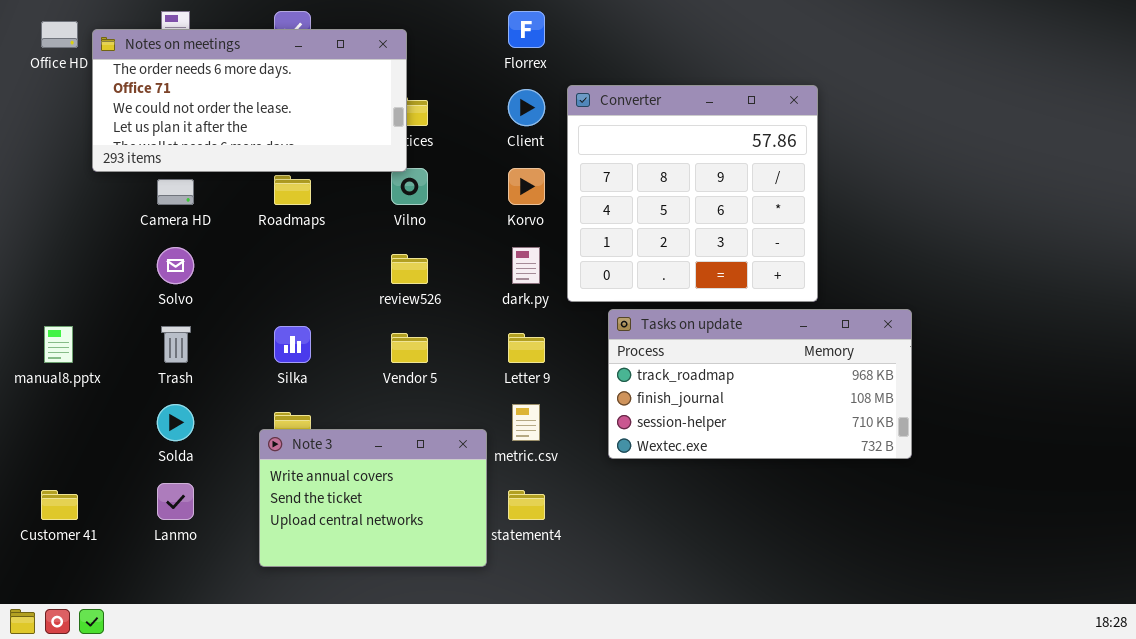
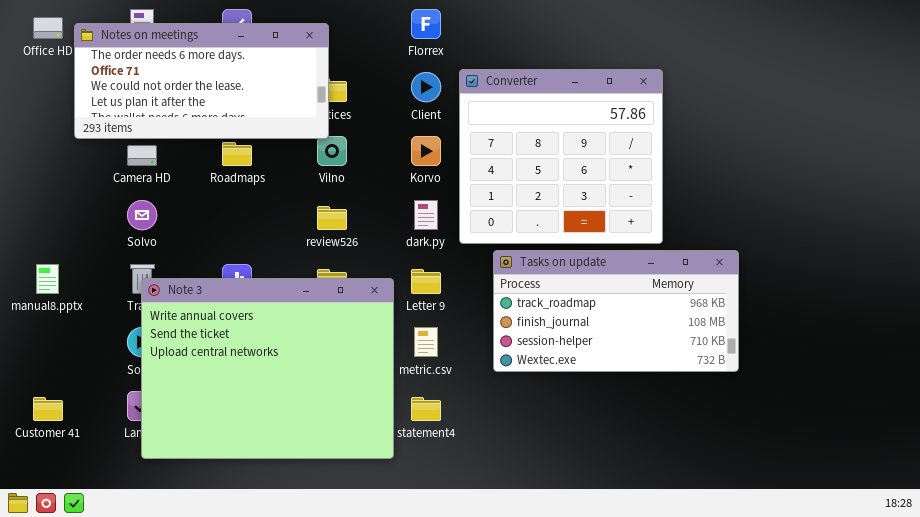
Note 3: [259,429,487,567] -> [141,278,394,459], resized

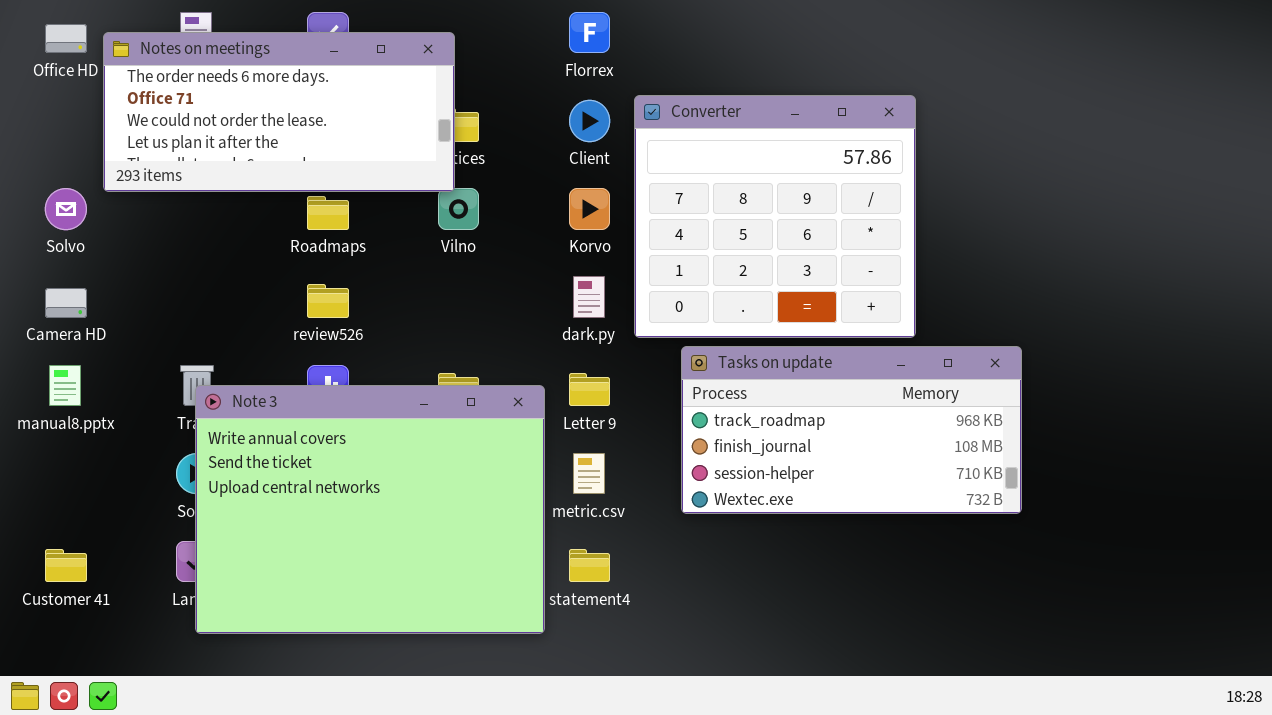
Camera HD: [127,145,157,166] -> [45,288,87,318], moved
Solvo: [127,200,157,230] -> [45,188,87,230], moved
review526: [317,206,347,230] -> [307,284,349,318], moved

